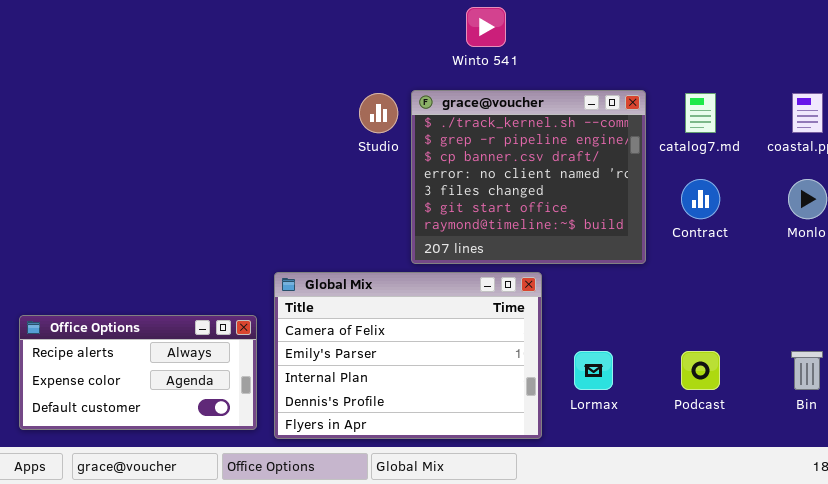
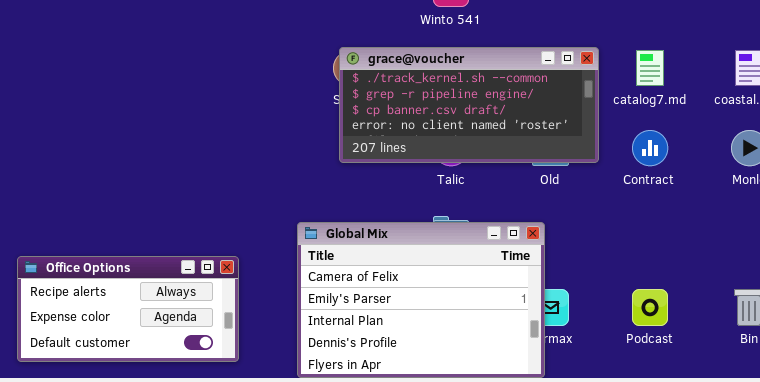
grace@voucher: [411,90,646,264] -> [339,47,599,163], resized
Global Mix: [274,272,542,439] -> [297,222,545,378], moved

